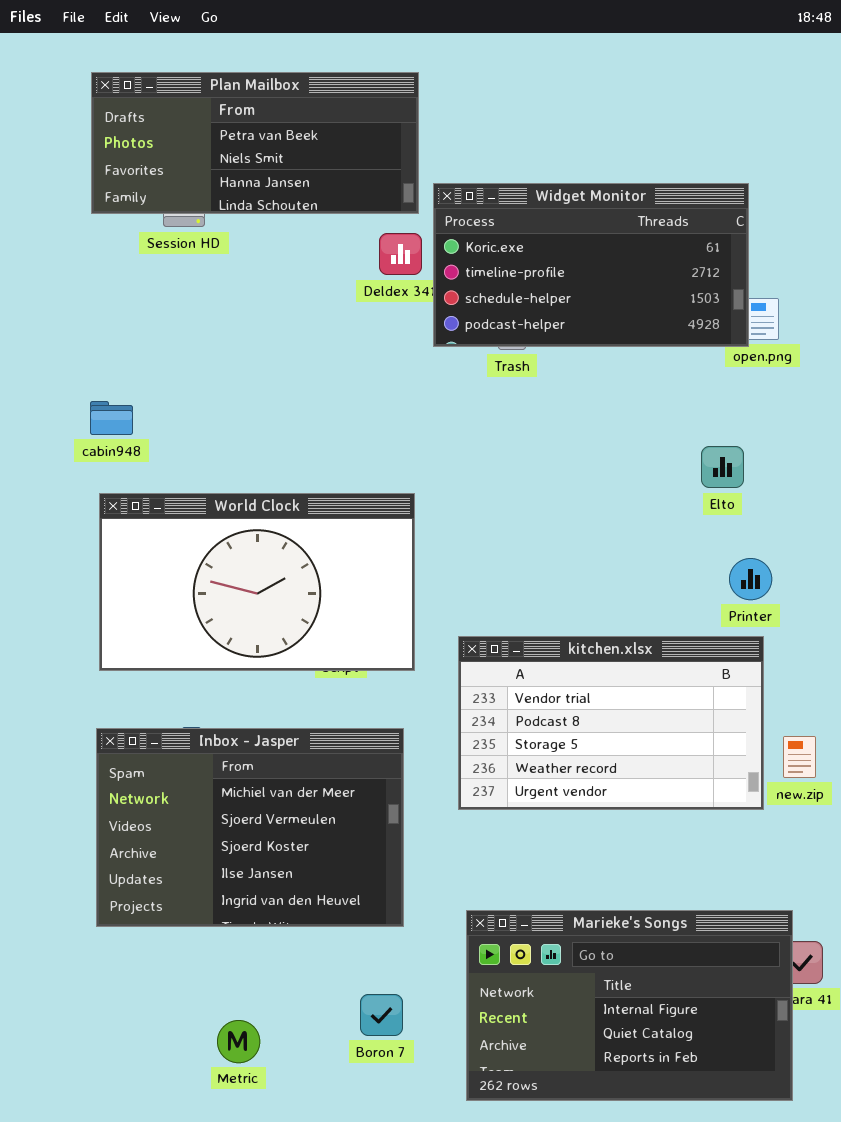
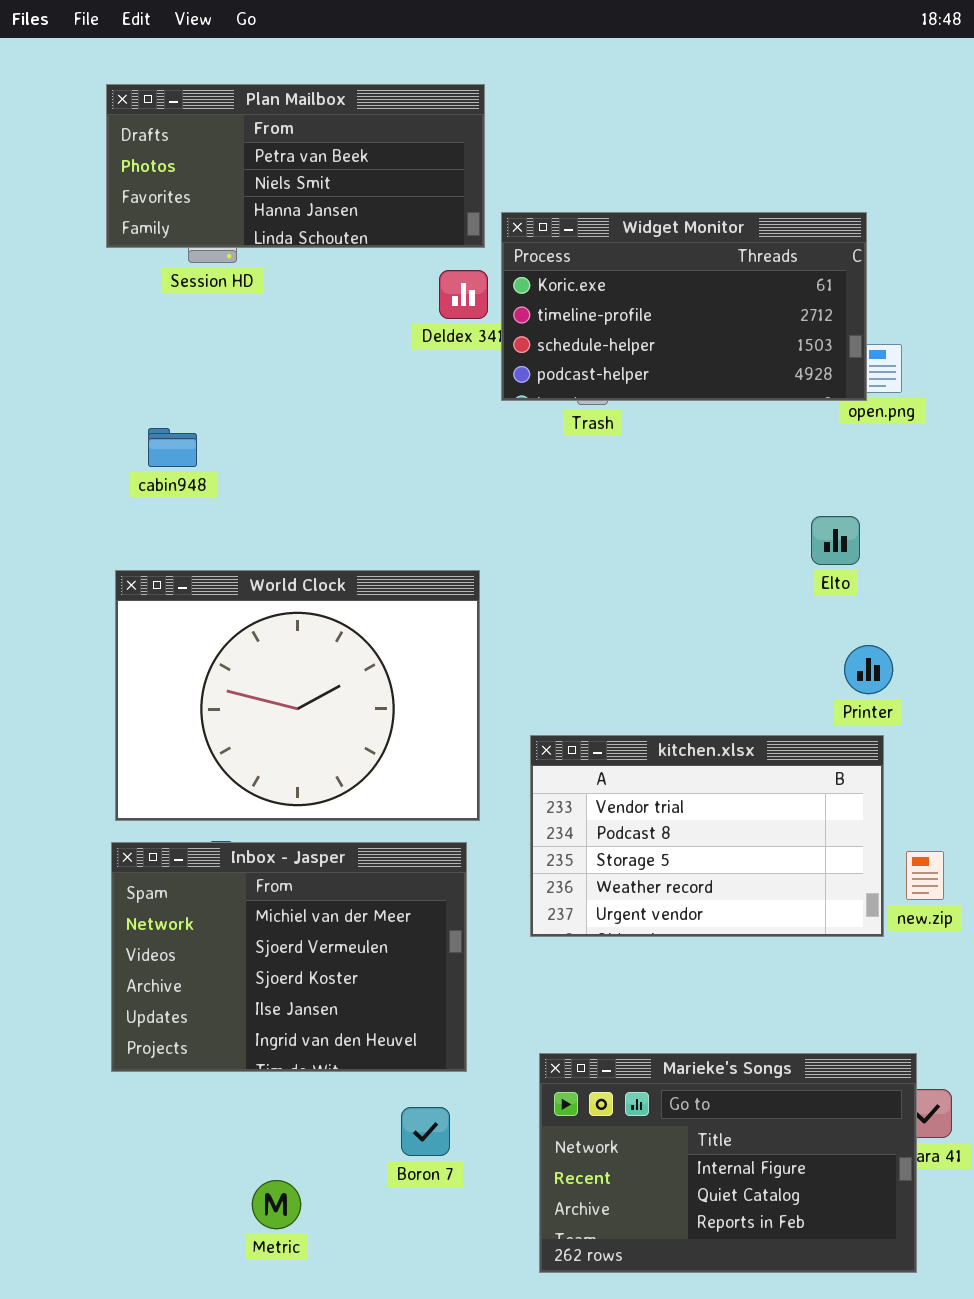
cabin948: [90,401,133,435] -> [148,428,197,467], moved
World Clock: [99,493,415,671] -> [115,570,480,821], resized
Boron 7: [360,994,403,1036] -> [401,1107,450,1156], moved

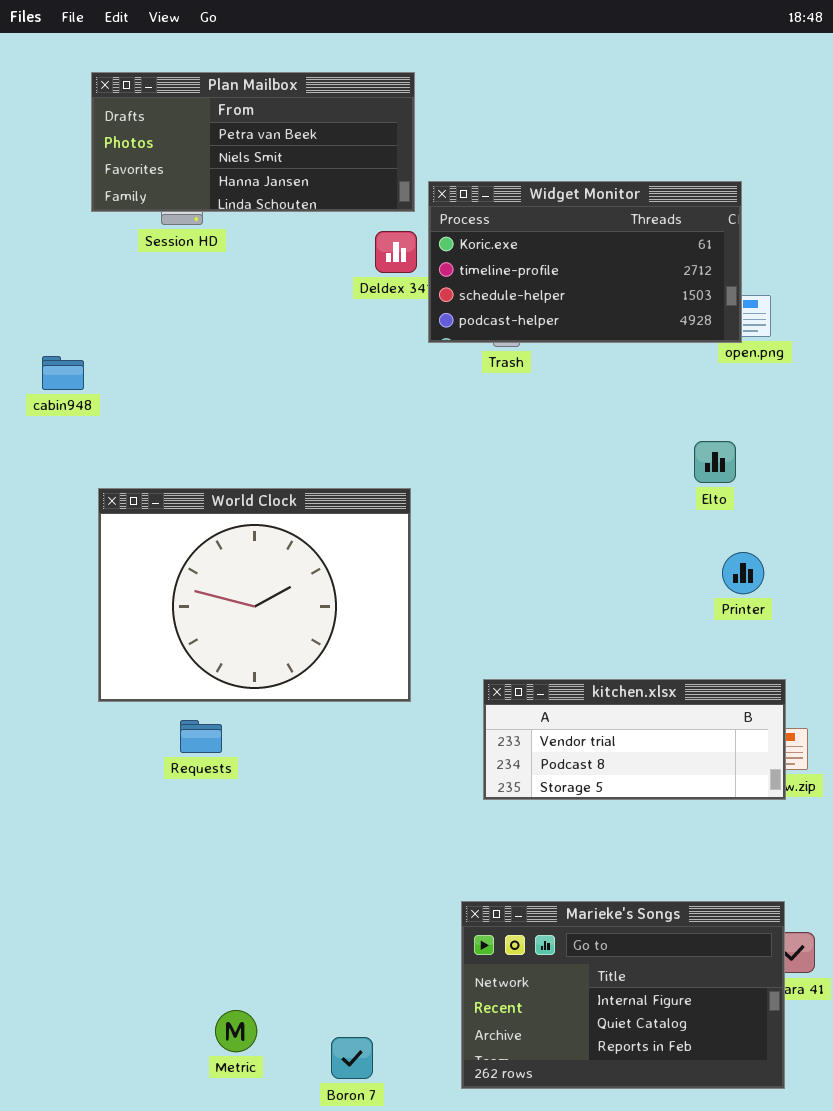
cabin948: [148,428,197,467] -> [42,356,84,390], moved
kitchen.xlsx: [530,735,884,937] -> [483,679,786,800], moved, resized
Inbox - Jasper: [111,842,467,1072] -> none, closed
Boron 7: [401,1107,450,1156] -> [331,1037,373,1079], moved

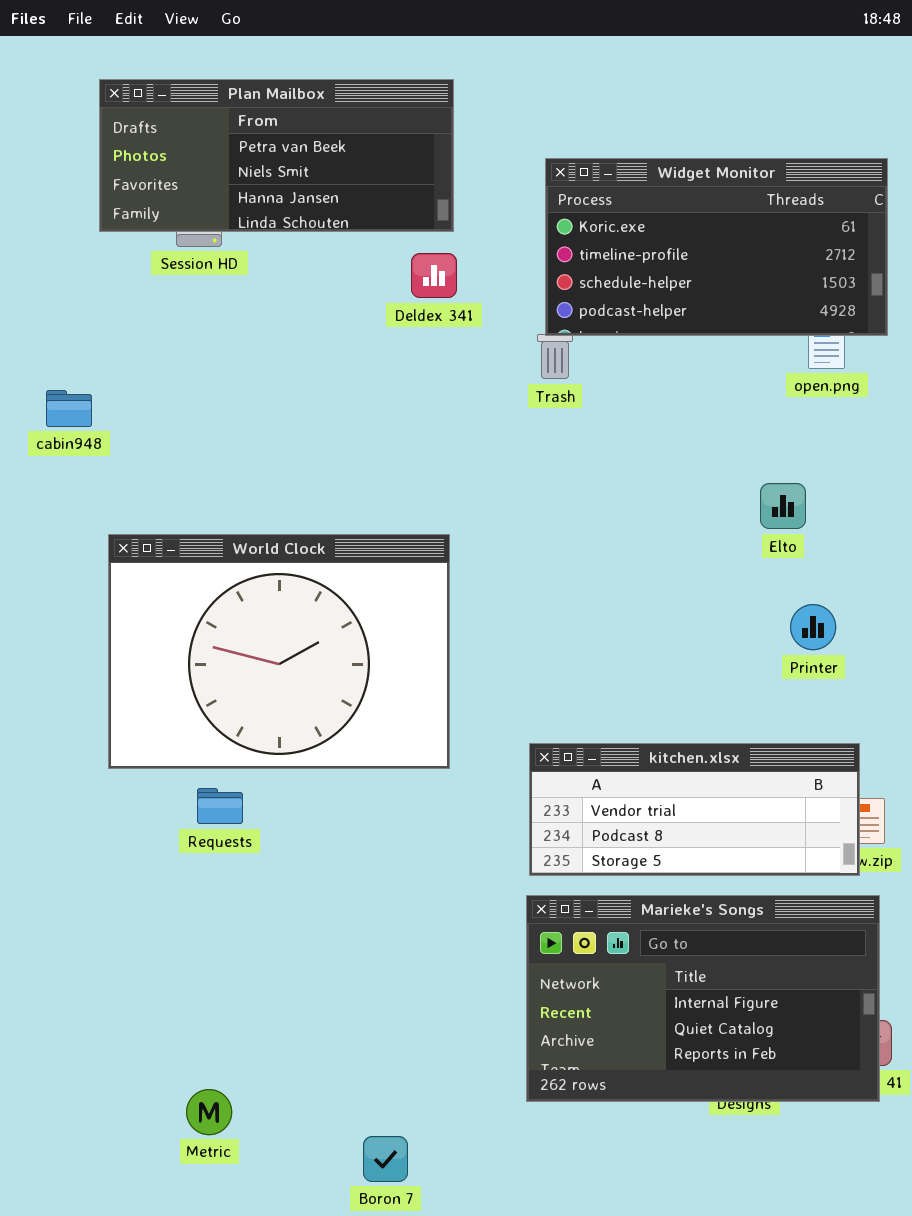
Widget Monitor: [428,181,742,343] -> [545,158,888,336], moved
Marieke's Songs: [461,901,785,1089] -> [526,895,880,1102], moved
Metric: [215,1010,257,1052] -> [186,1089,232,1135], moved

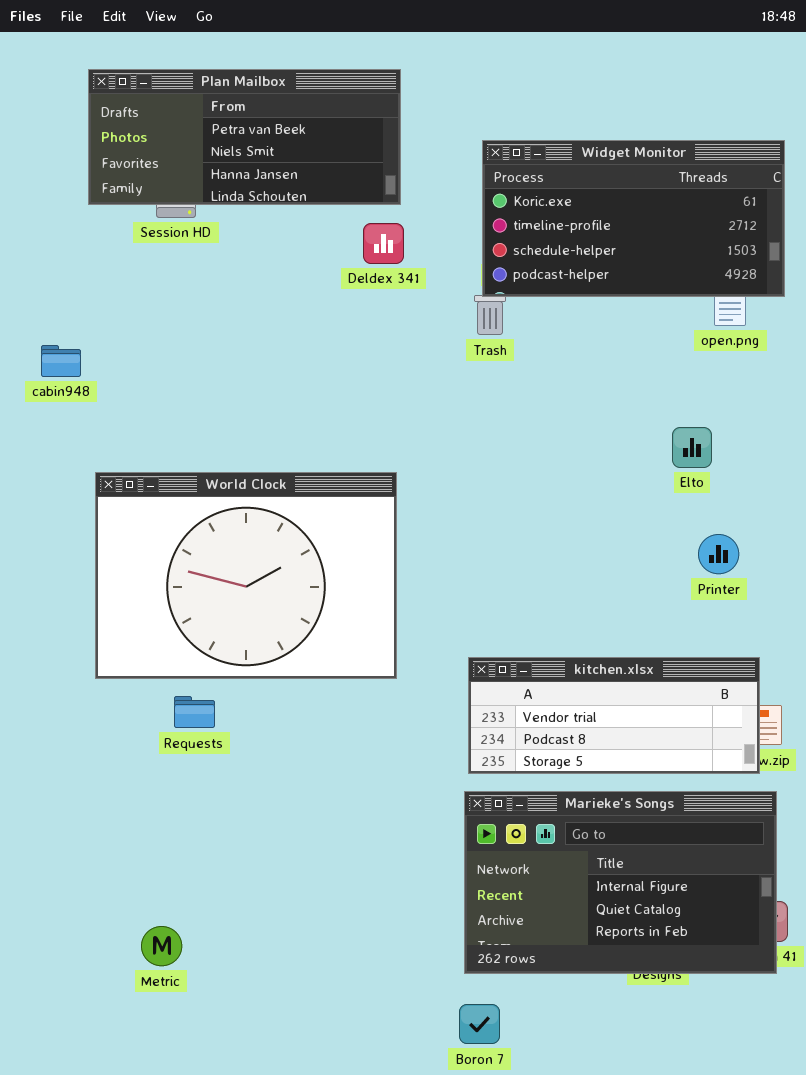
Metric: [186,1089,232,1135] -> [141,926,182,966], moved
Boron 7: [363,1136,408,1182] -> [459,1004,500,1044], moved

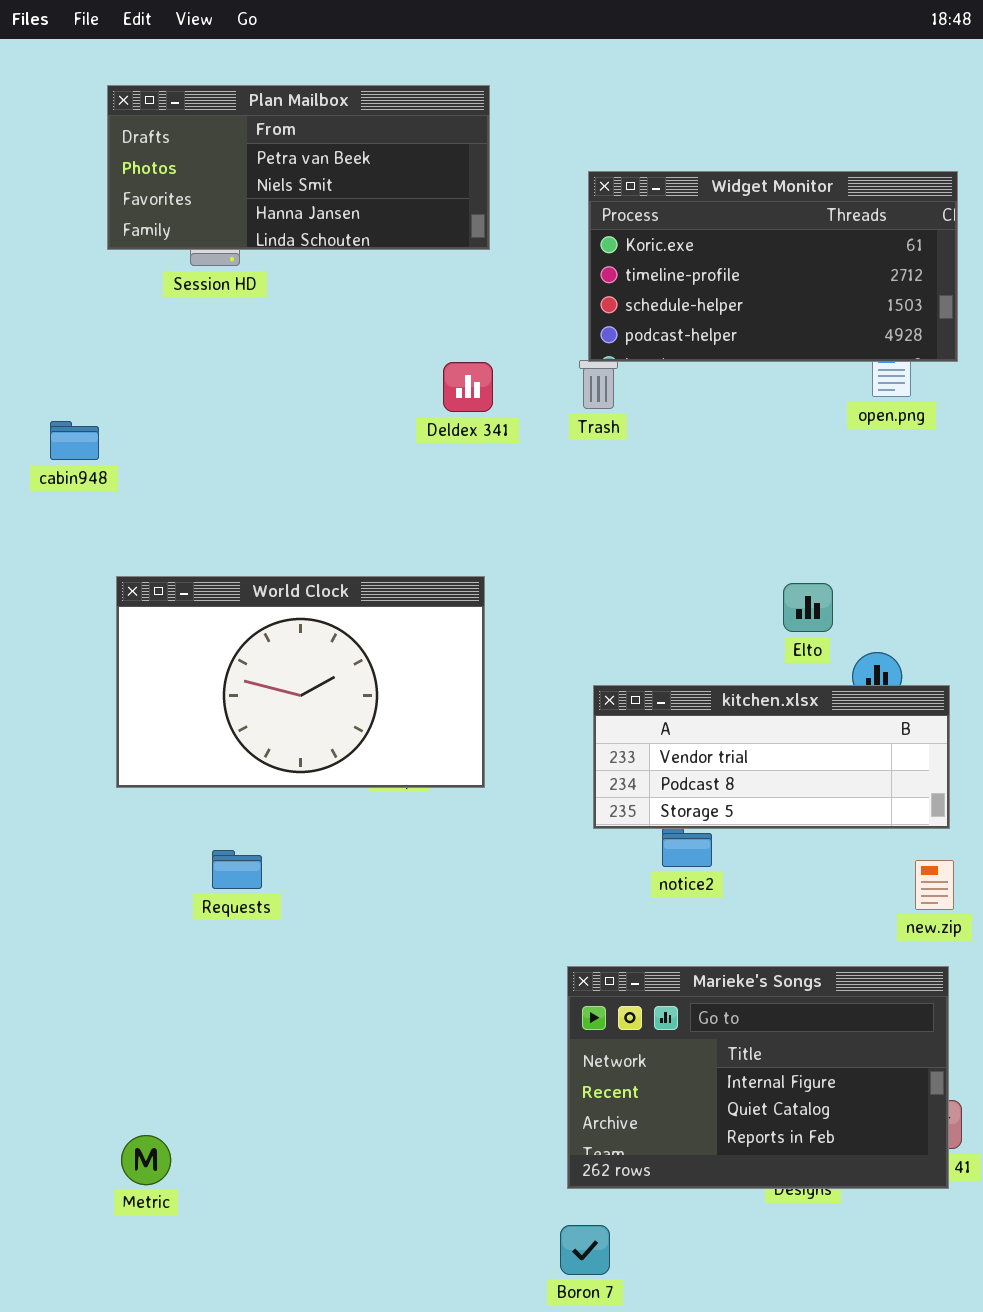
Deldex 341: [363,223,404,264] -> [443,362,493,412], moved
Elto: [672,427,712,468] -> [783,583,833,632], moved
World Clock: [95,472,397,679] -> [116,576,485,788], resized
kitchen.xlsx: [468,657,760,774] -> [593,685,950,829], moved
Metric: [141,926,182,966] -> [121,1135,171,1185], moved

